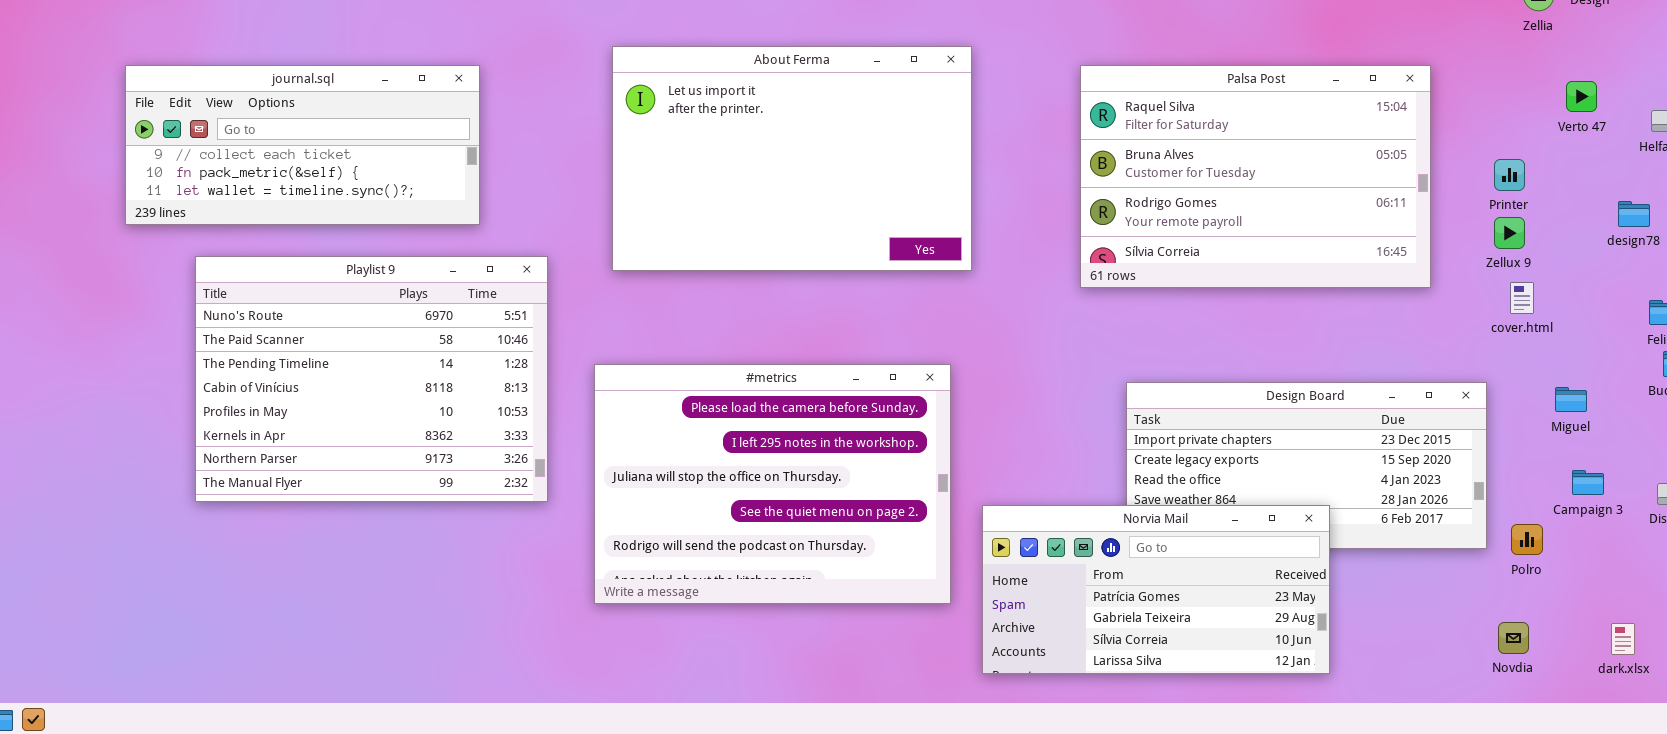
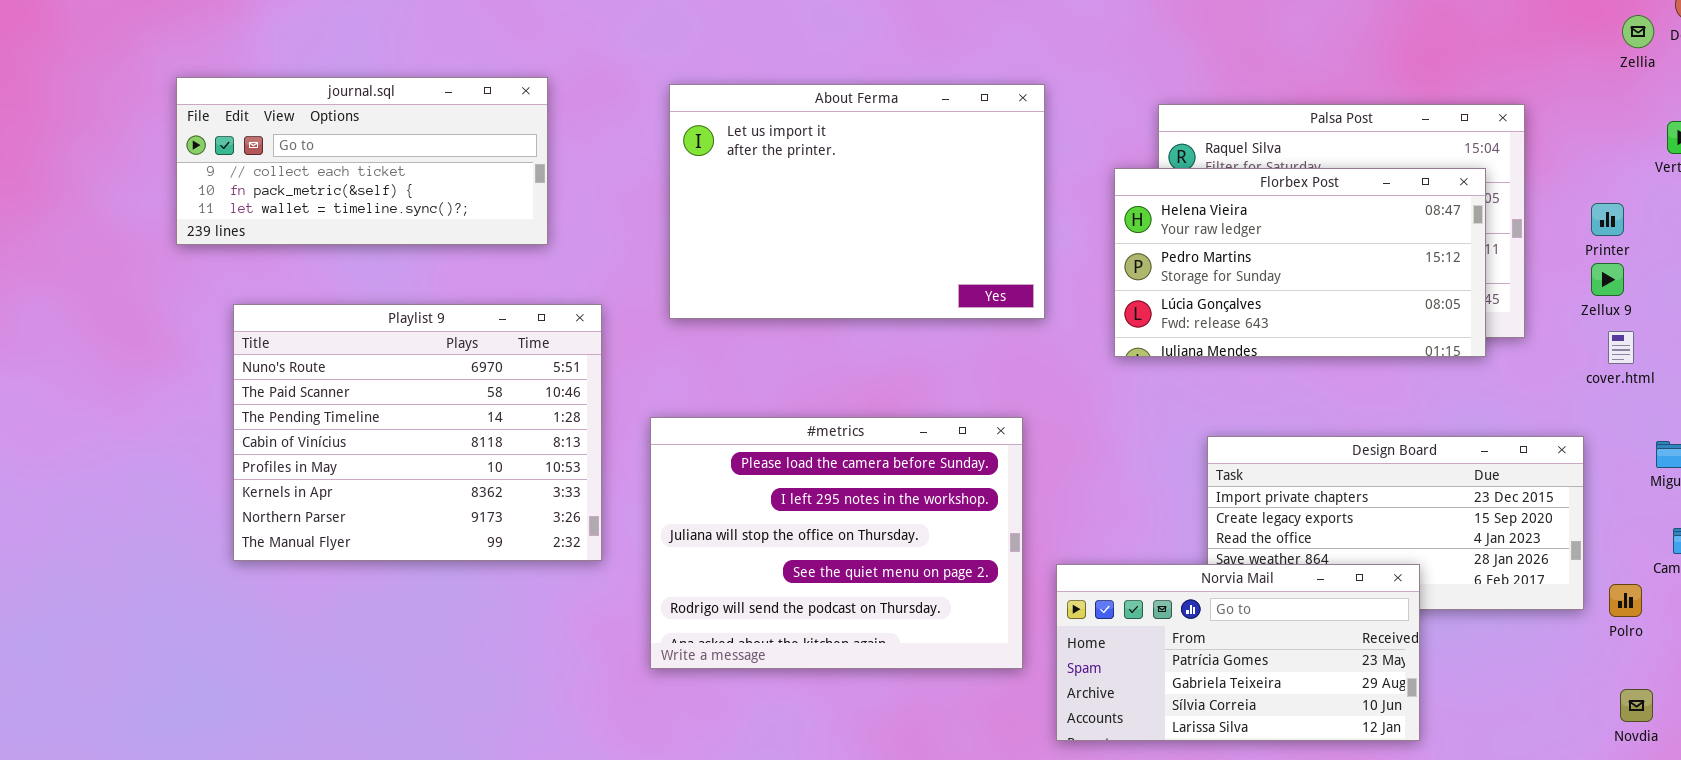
journal.sql: [125,65,480,225] -> [176,77,548,245], moved
Florbex Post: none -> [1114,168,1486,357], opened
Novdia: [1498,622,1529,654] -> [1620,689,1653,722], moved

